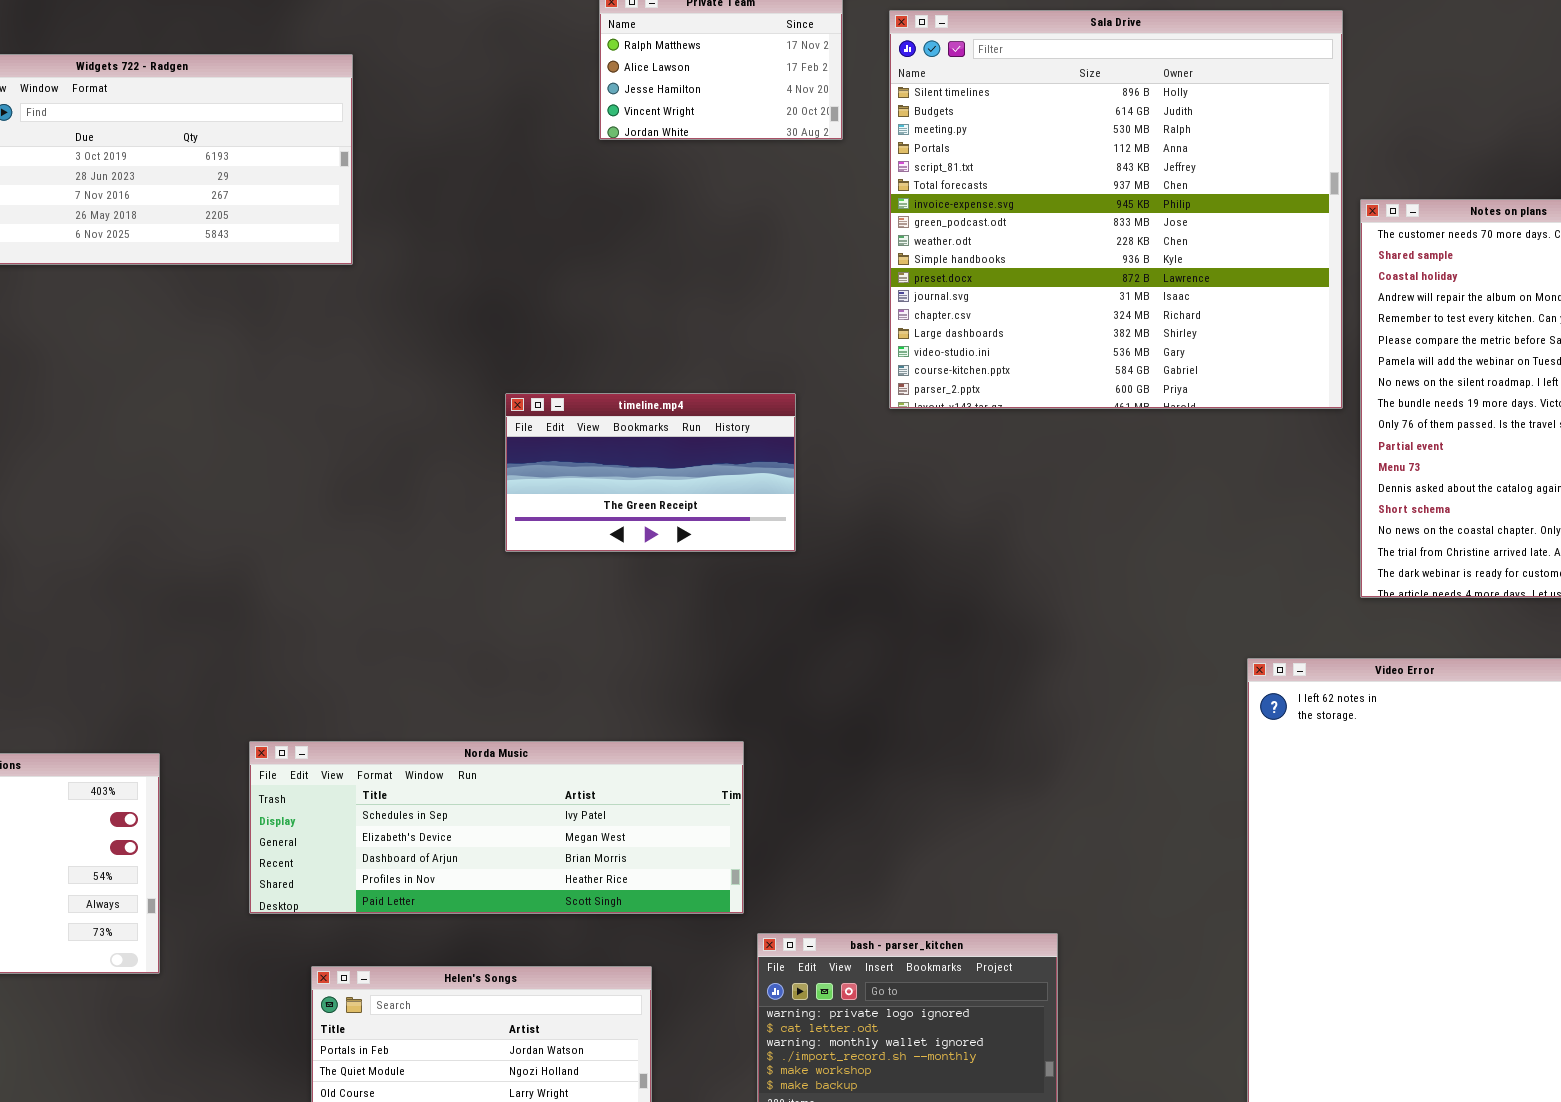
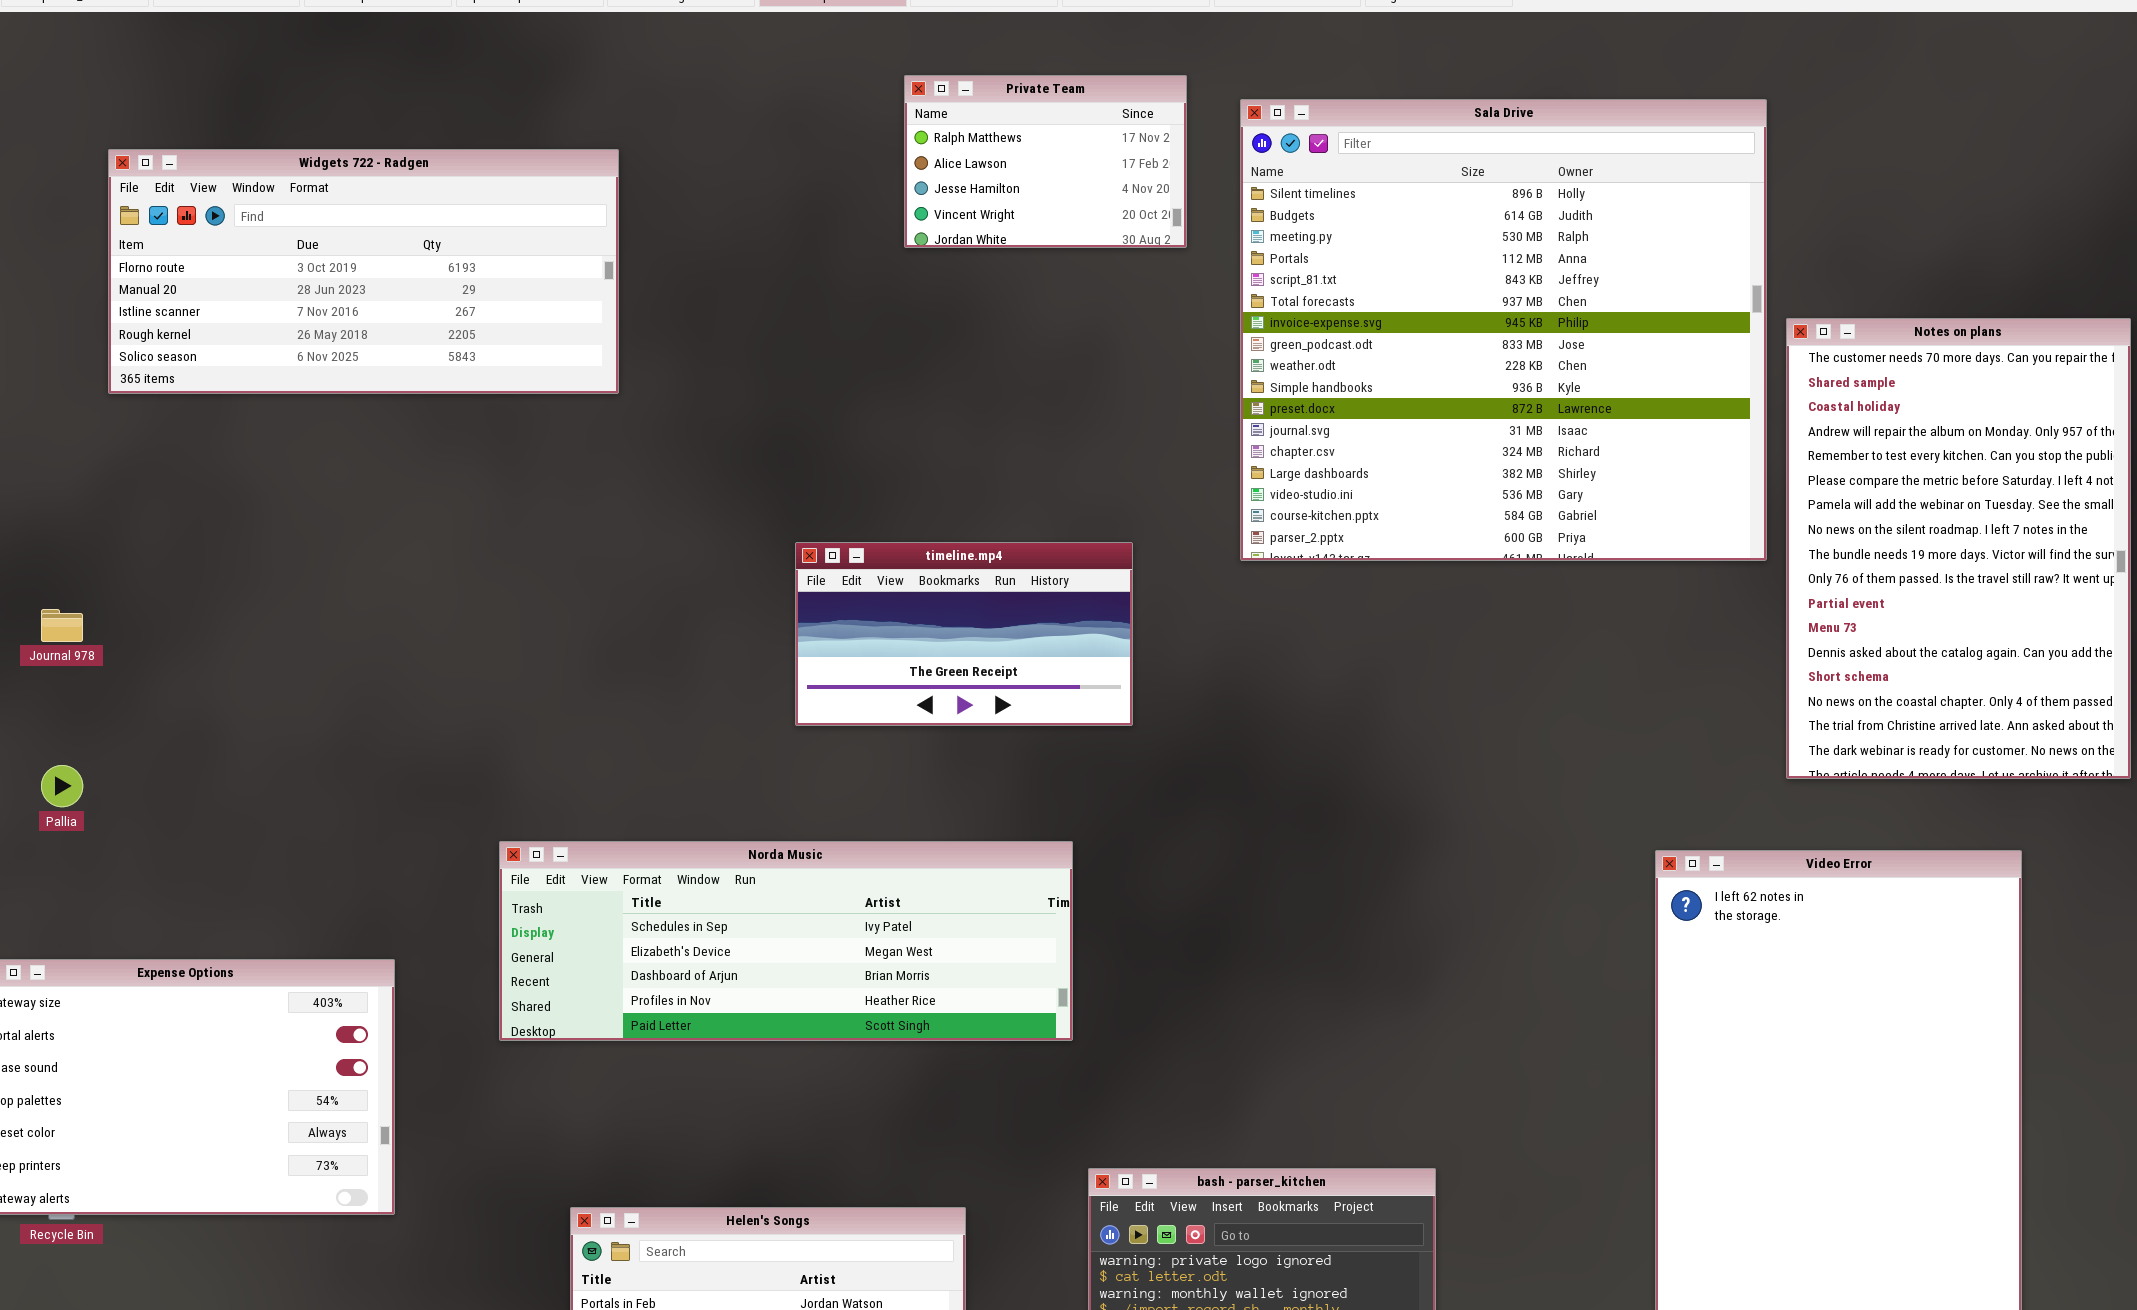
Norda Music: [249,741,744,914] -> [499,841,1073,1041], moved

